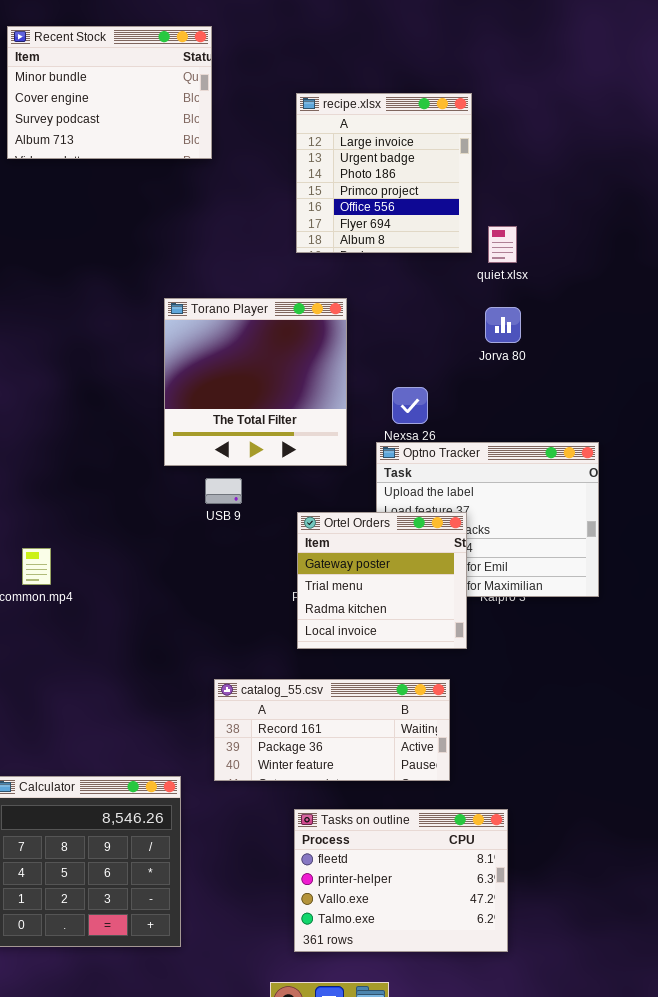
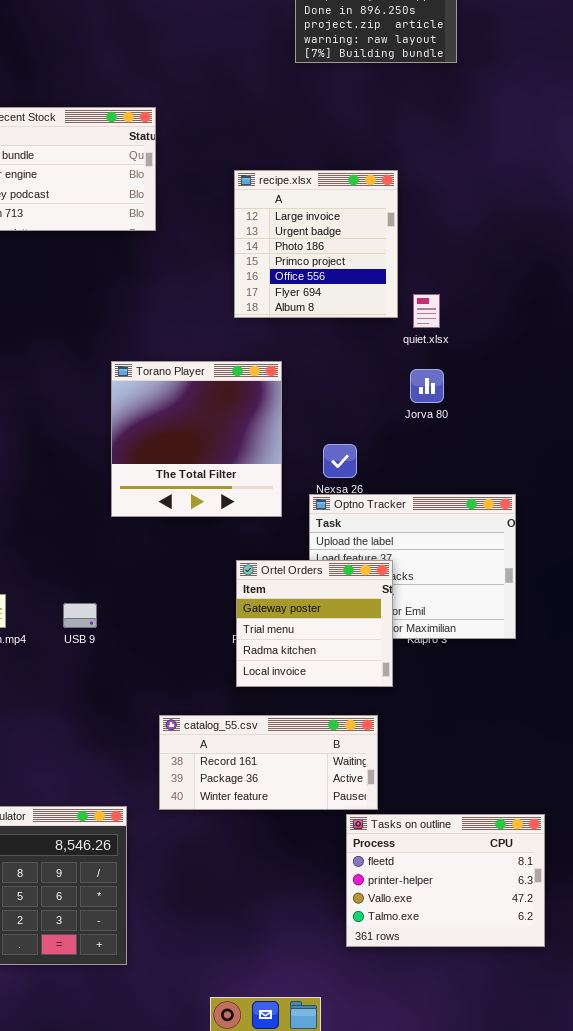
USB 9: [205,478,242,504] -> [63,603,97,628], moved
Tasks on outline: [294,809,508,952] -> [346,814,545,947], moved

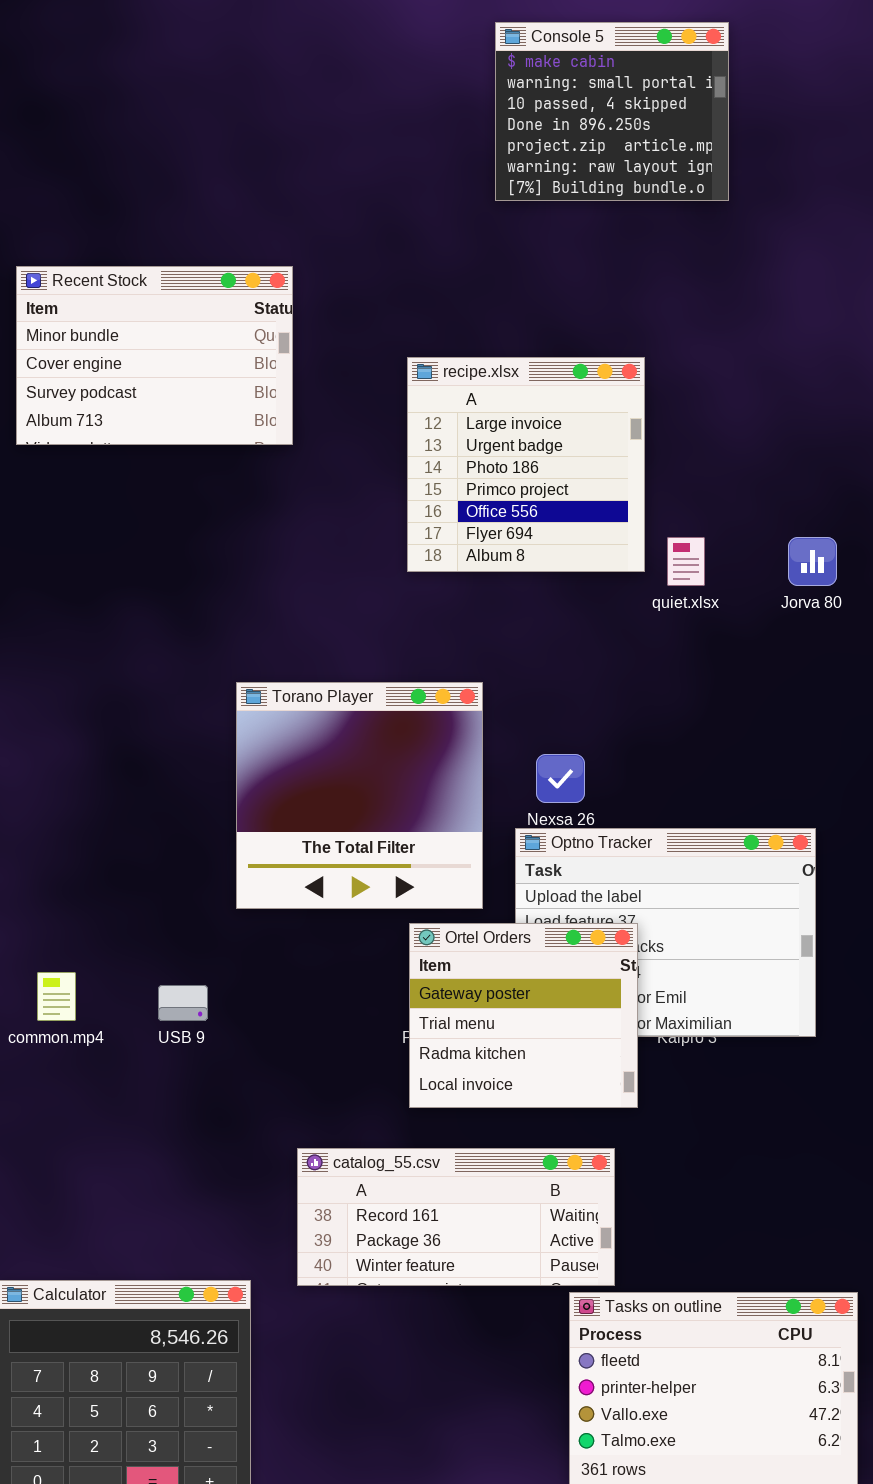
Torano Player: [111,361,282,517] -> [236,682,483,909], moved
Jorva 80: [410,369,444,403] -> [788,537,837,586], moved

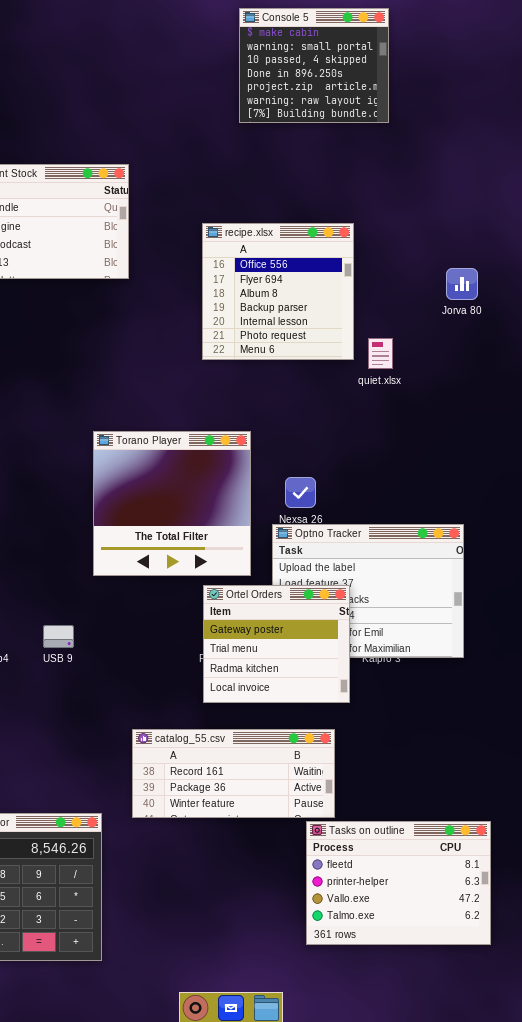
Console 5: [495,22,729,201] -> [239,8,389,123], moved
recipe.xlsx: [407,357,645,572] -> [202,223,354,360], scrolled down 4 rows
Jorva 80: [788,537,837,586] -> [446,268,478,300], moved

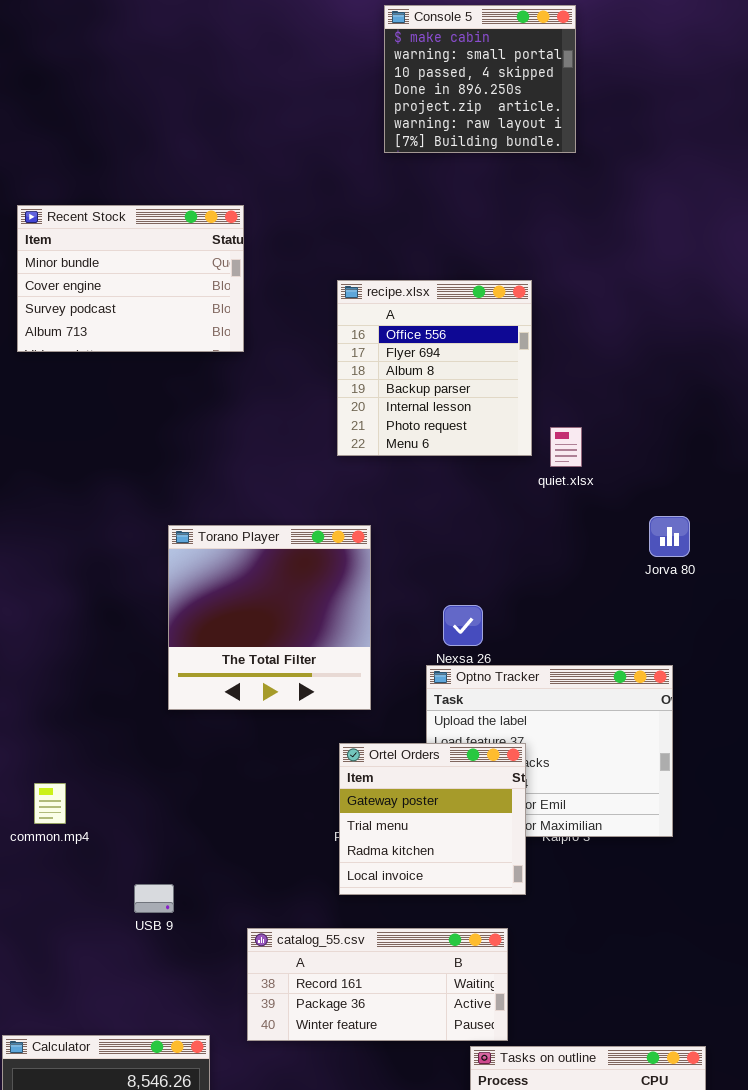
Jorva 80: [446,268,478,300] -> [649,516,690,557], moved
Torano Player: [93,431,251,576] -> [168,525,371,710], moved
USB 9: [43,625,74,648] -> [134,884,174,913], moved

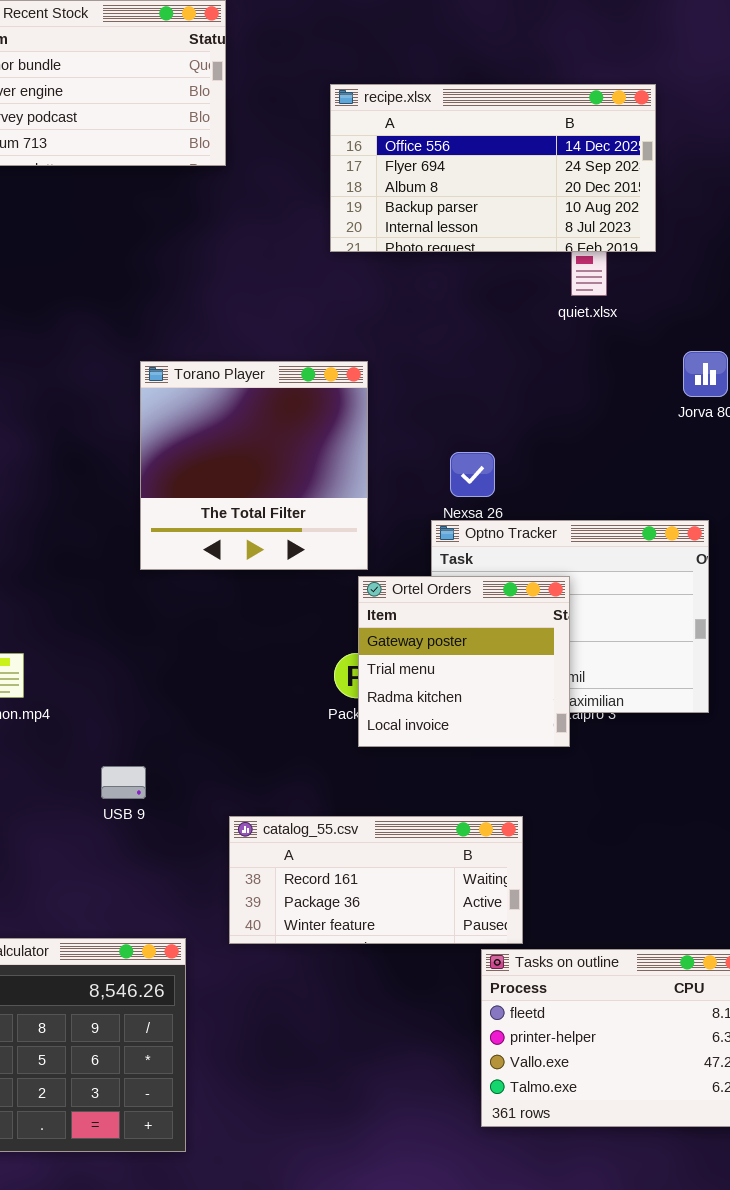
recipe.xlsx: [337,280,532,456] -> [330,84,656,252], resized
Ortel Orders: [339,743,526,895] -> [358,576,570,747], moved

